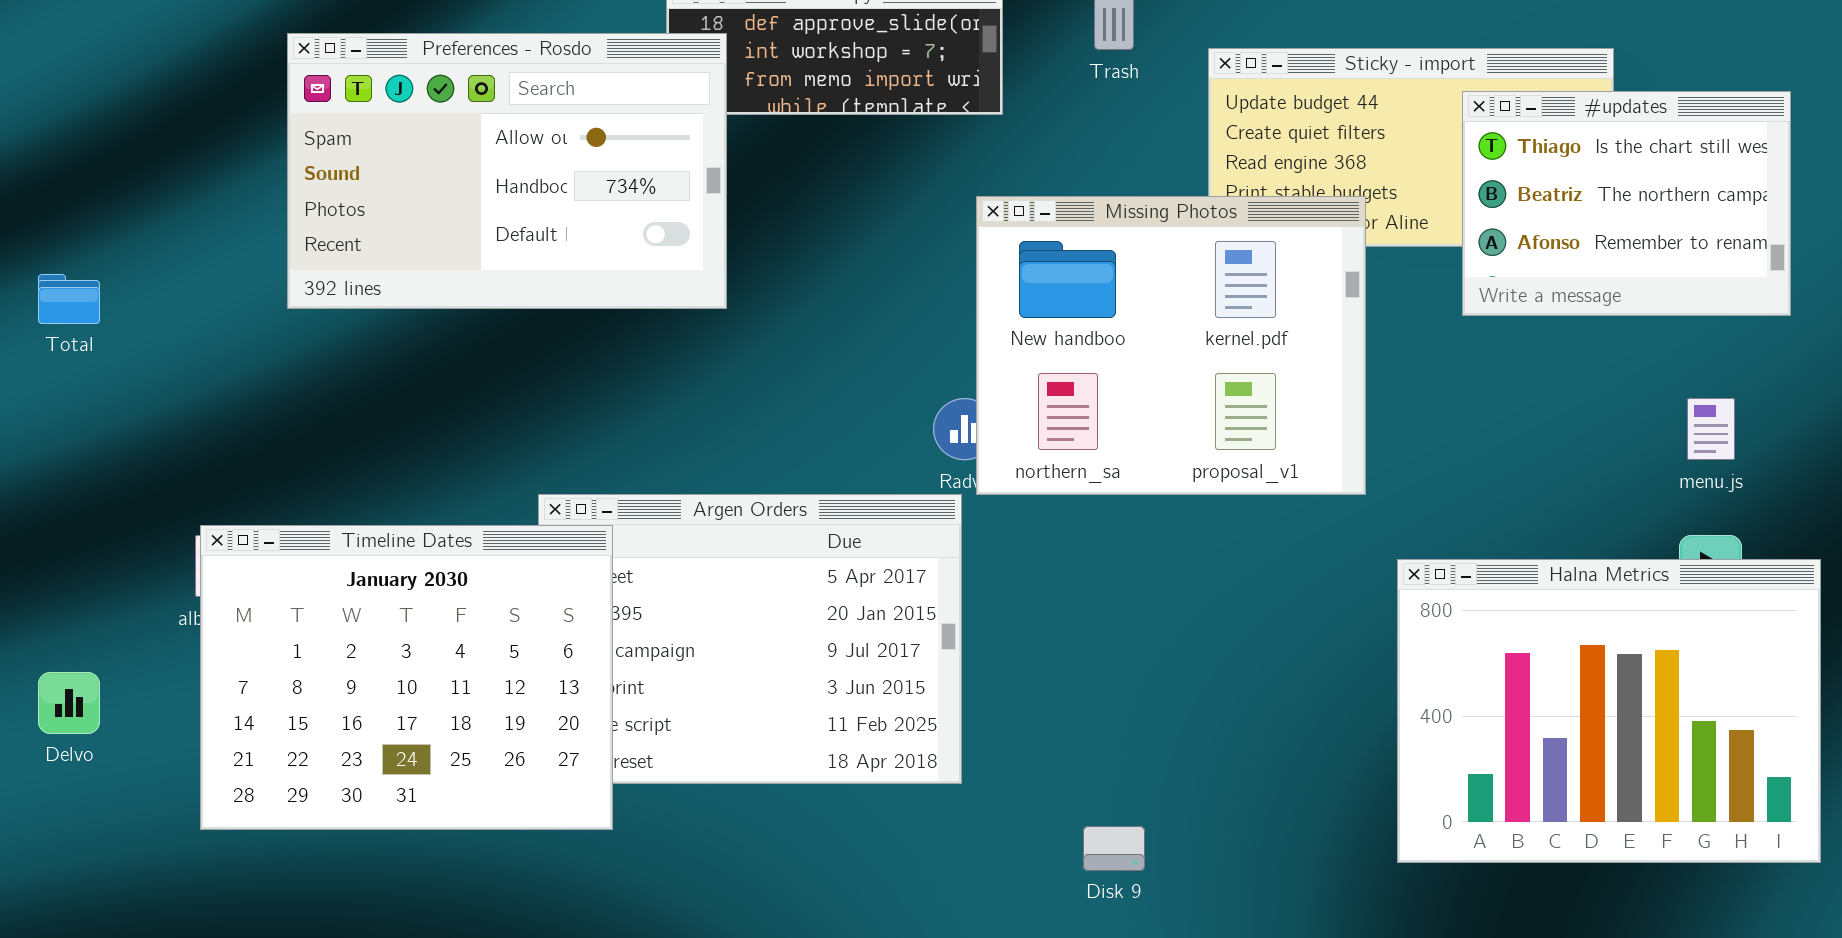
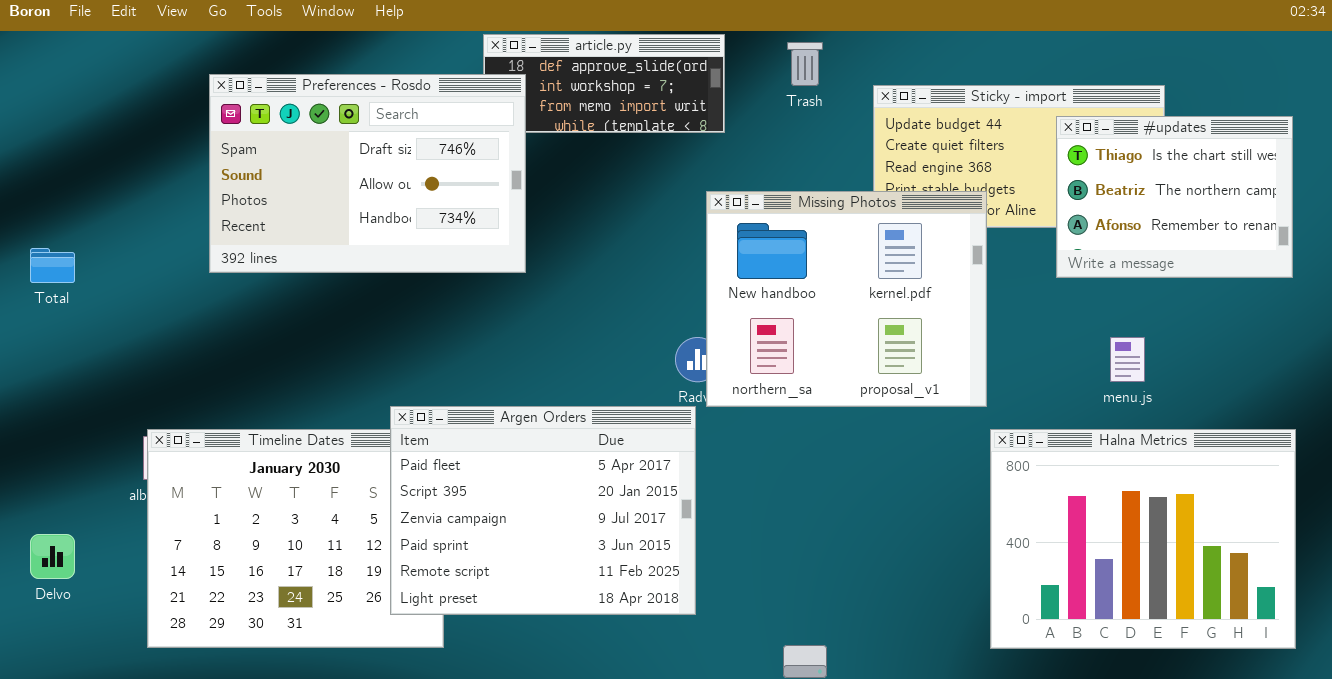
Preferences - Rosdo: [287,33,727,309] -> [209,74,526,273], scrolled up 1 row
menu.js: [1687,398,1735,460] -> [1110,337,1145,382], moved
Argen Orders: [538,494,962,784] -> [390,406,696,615], raised
Halna Metrics: [1397,559,1821,863] -> [990,429,1296,649], moved

